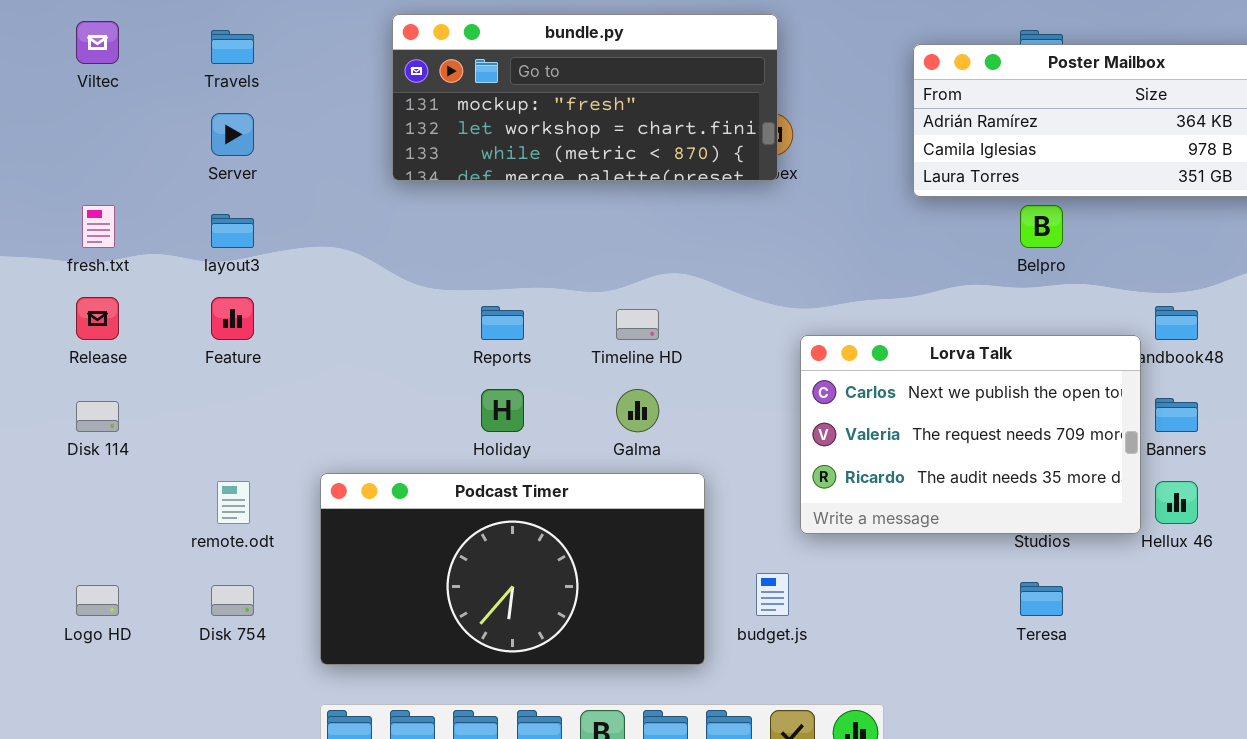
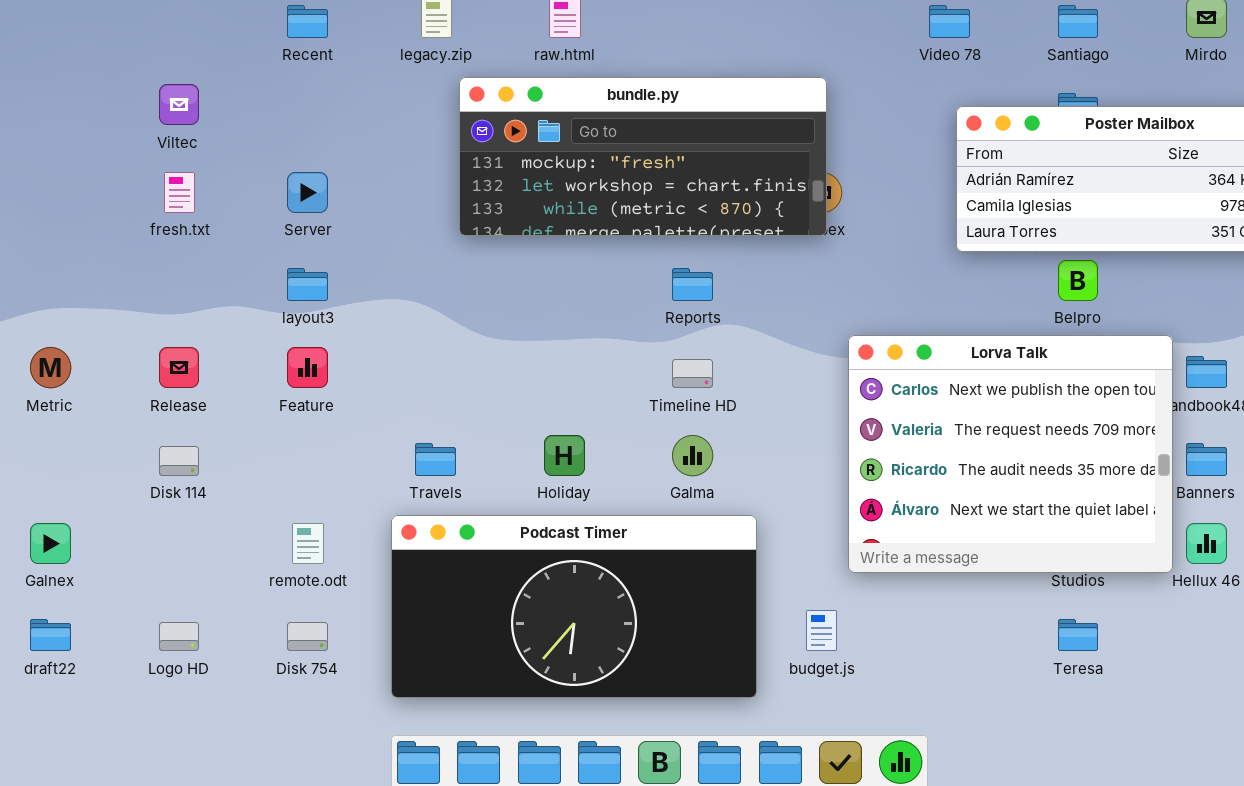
Travels: [211,30,254,64] -> [415,443,456,476], moved
fresh.txt: [82,205,115,248] -> [164,172,195,213], moved
Reports: [481,306,524,340] -> [672,268,713,301], moved
Lorva Talk: [800,335,1141,534] -> [848,335,1173,573], resized

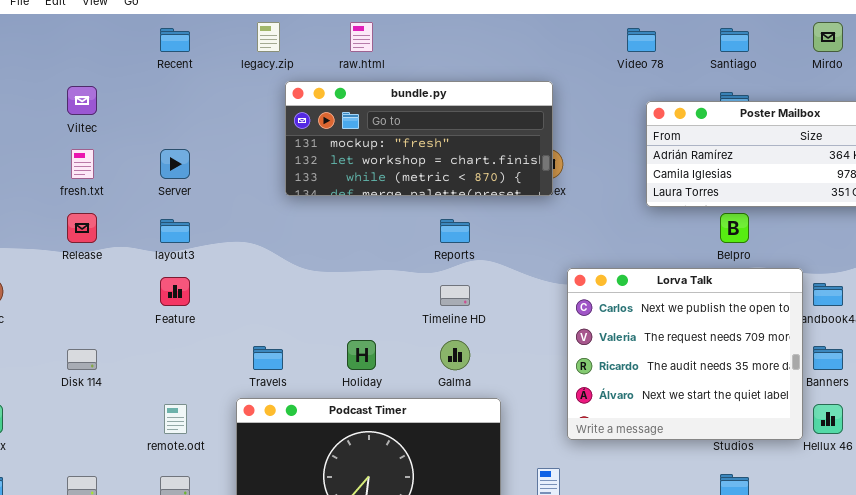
Release: [159,347,199,388] -> [67,213,97,243], moved

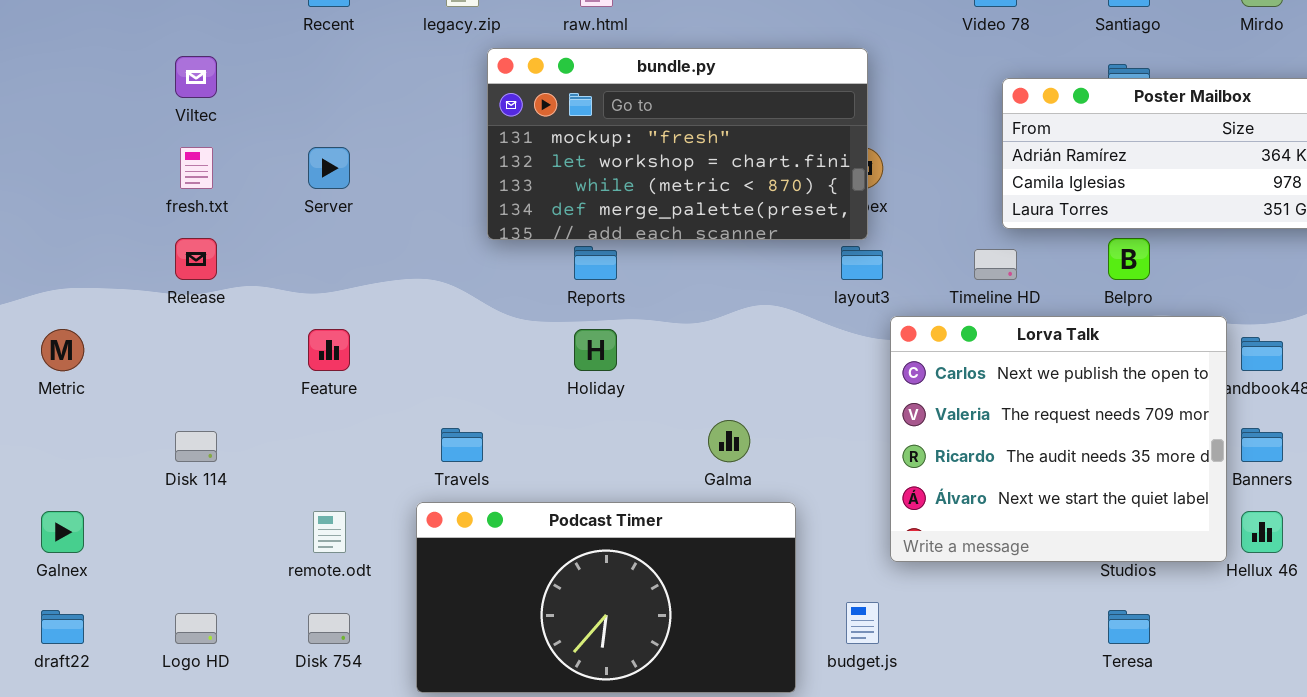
bundle.py: [285,81,553,196] -> [487,48,868,240], resized
layout3: [160,219,190,243] -> [841,246,883,280], moved
Reports: [440,219,470,243] -> [574,246,617,280], moved
Timeline HD: [440,285,470,306] -> [974,249,1017,280], moved
Holiday: [347,340,376,370] -> [574,329,617,371], moved

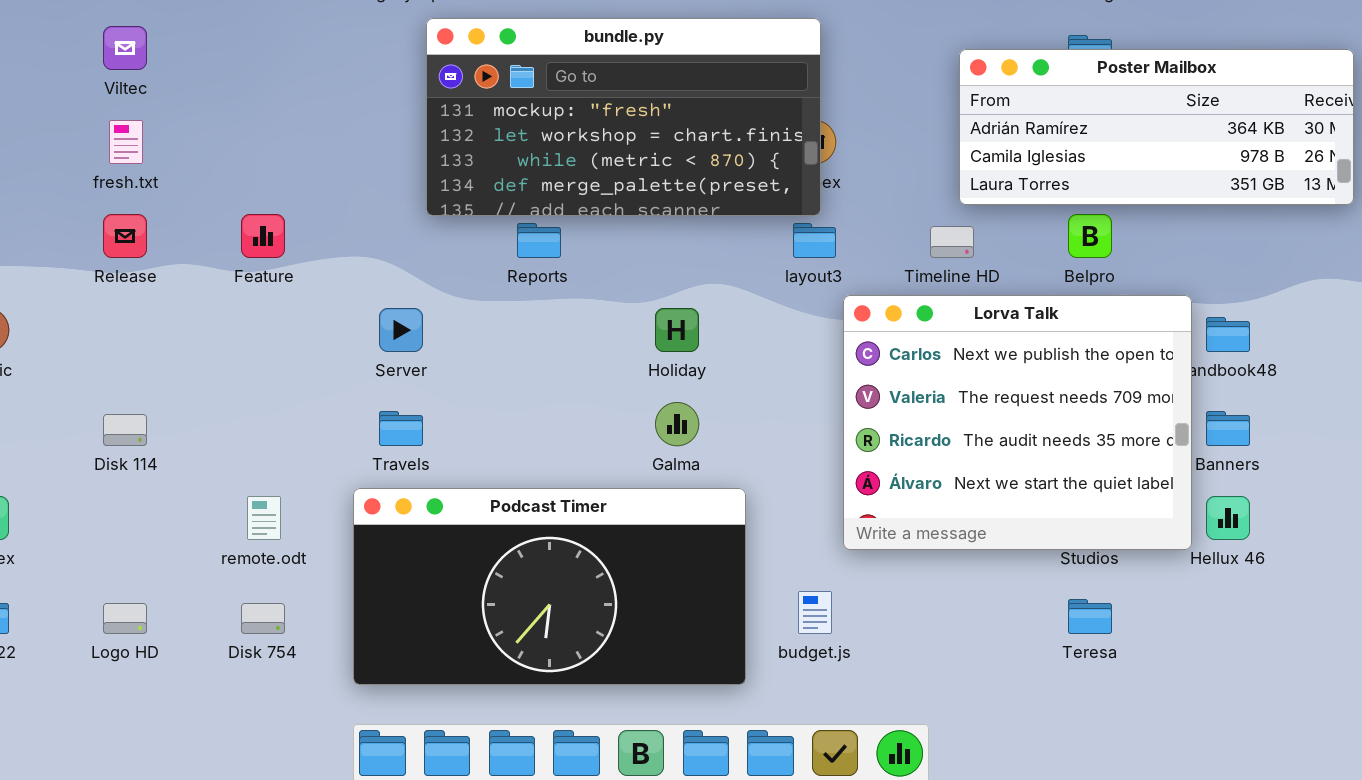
Server: [308,147,350,189] -> [379,308,423,352], moved
Feature: [308,329,350,371] -> [241,214,285,258], moved
Holiday: [574,329,617,371] -> [655,308,699,352], moved

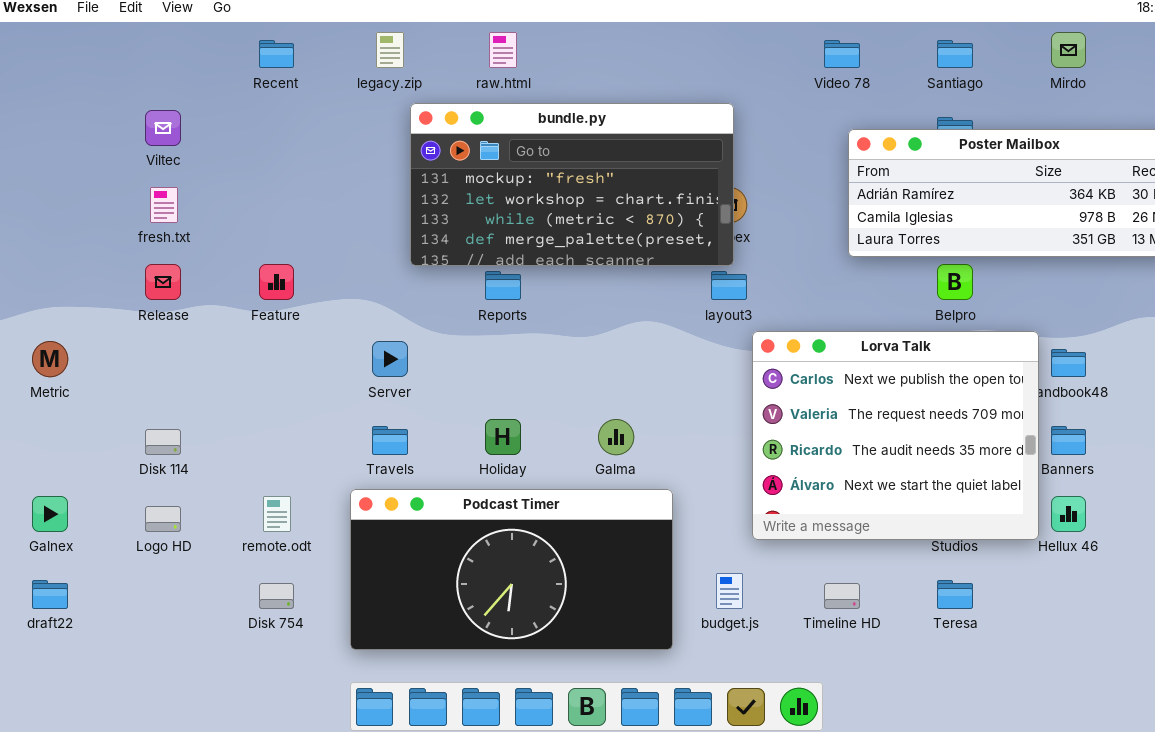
Timeline HD: [930,226,974,258] -> [824,583,860,609], moved
Holiday: [655,308,699,352] -> [485,419,521,455], moved
Logo HD: [103,603,147,634] -> [145,506,181,532], moved

